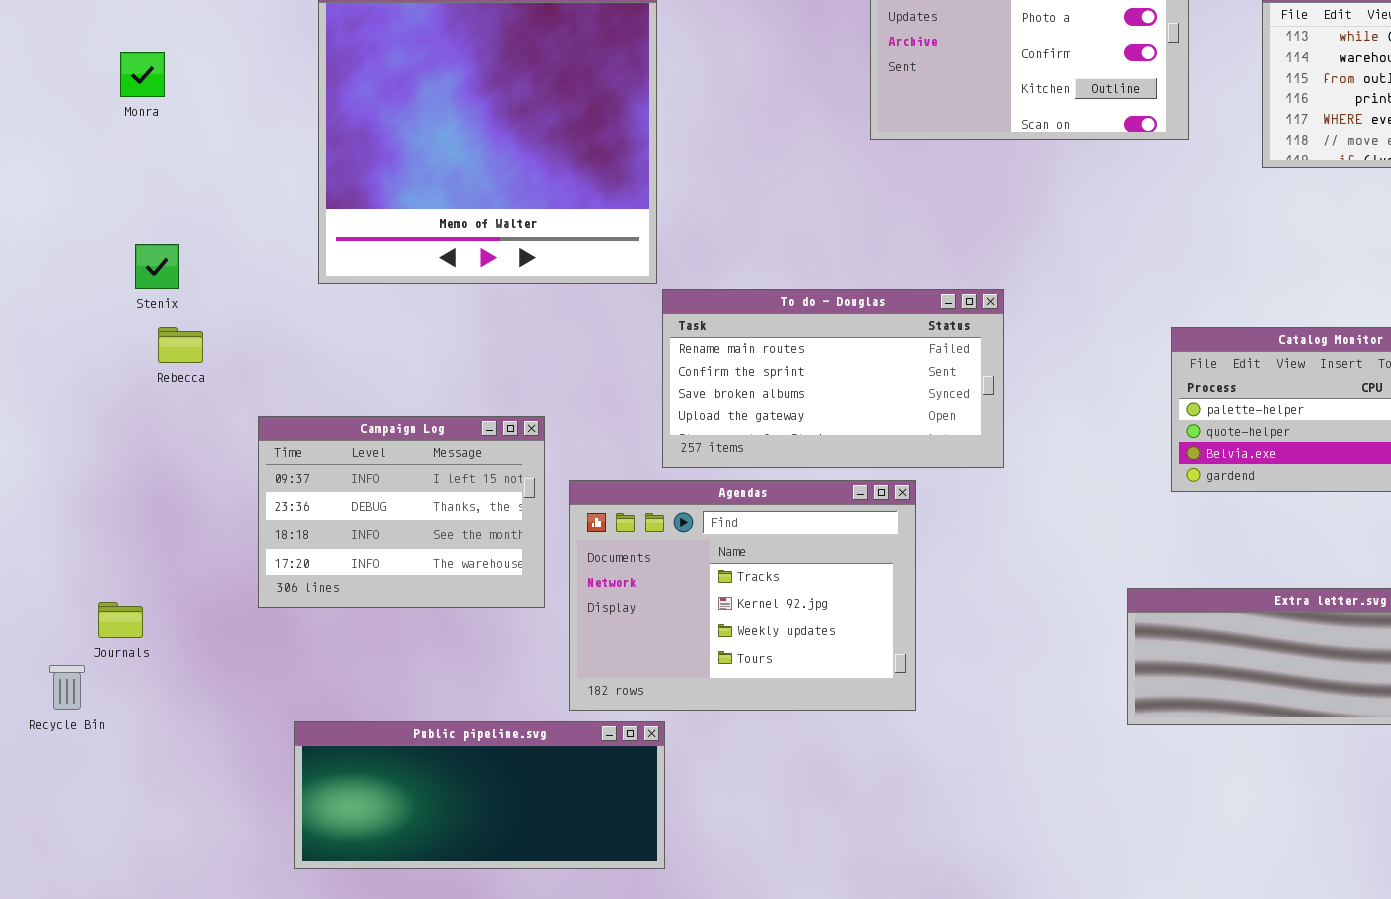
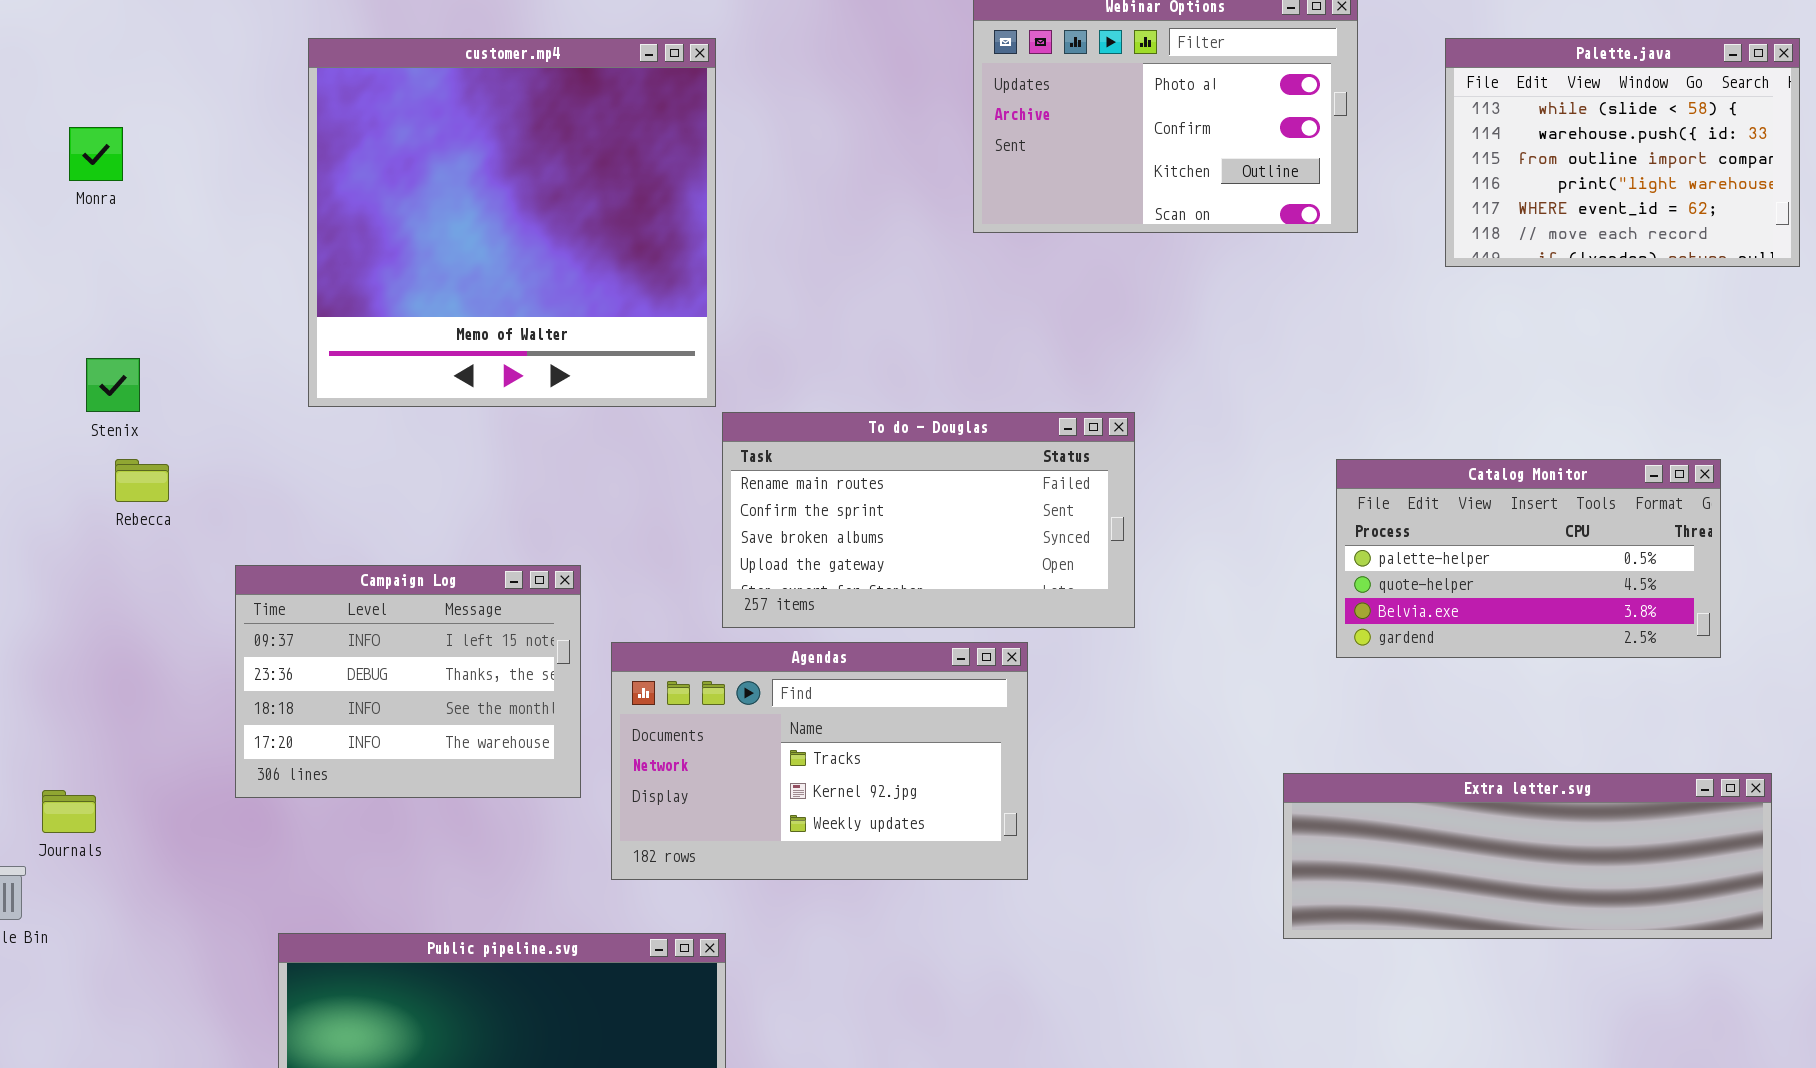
Agendas: [569,480,916,711] -> [611,642,1028,880], resized

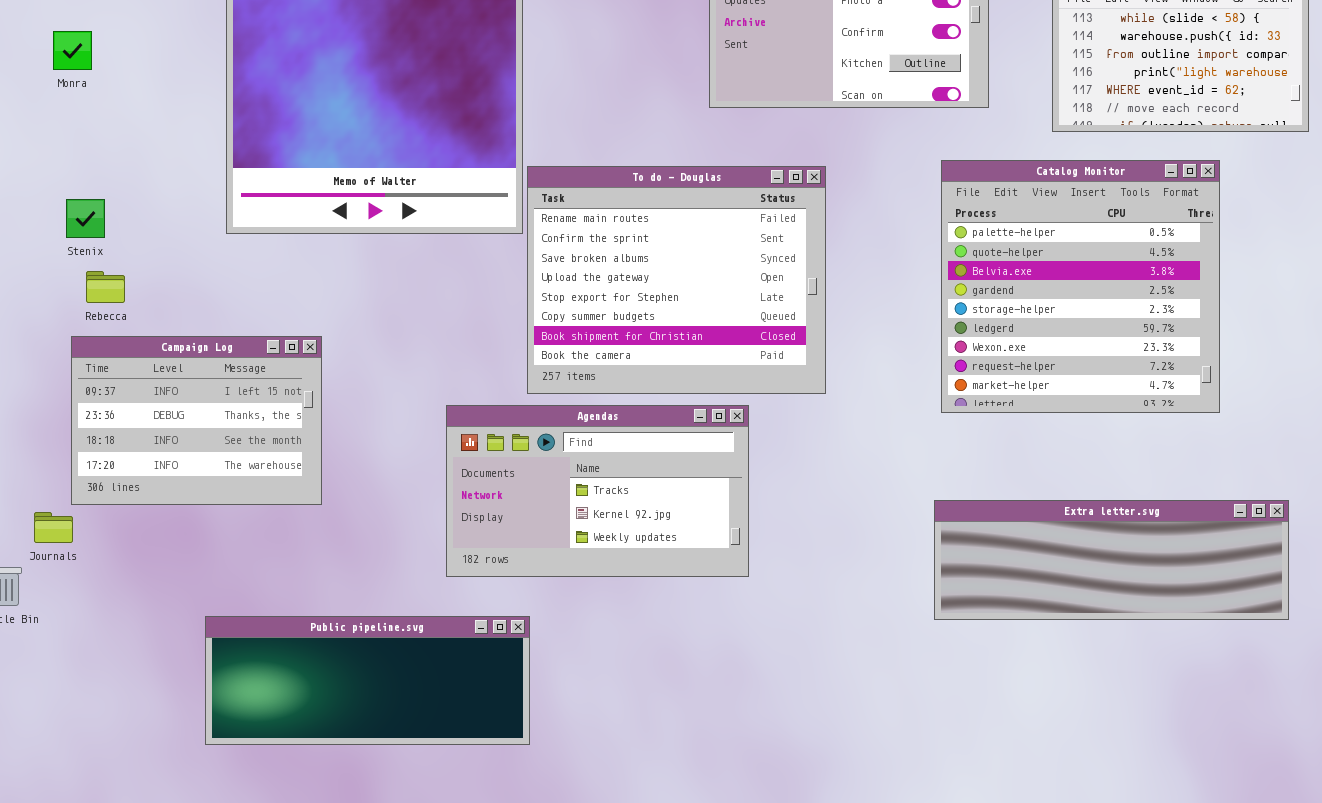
To do - Douglas: [722,412,1135,628] -> [527,166,826,394], resized
Catalog Monitor: [1336,459,1721,658] -> [941,160,1220,413], moved, resized
Campaign Log: [235,565,581,798] -> [71,336,322,505], moved

